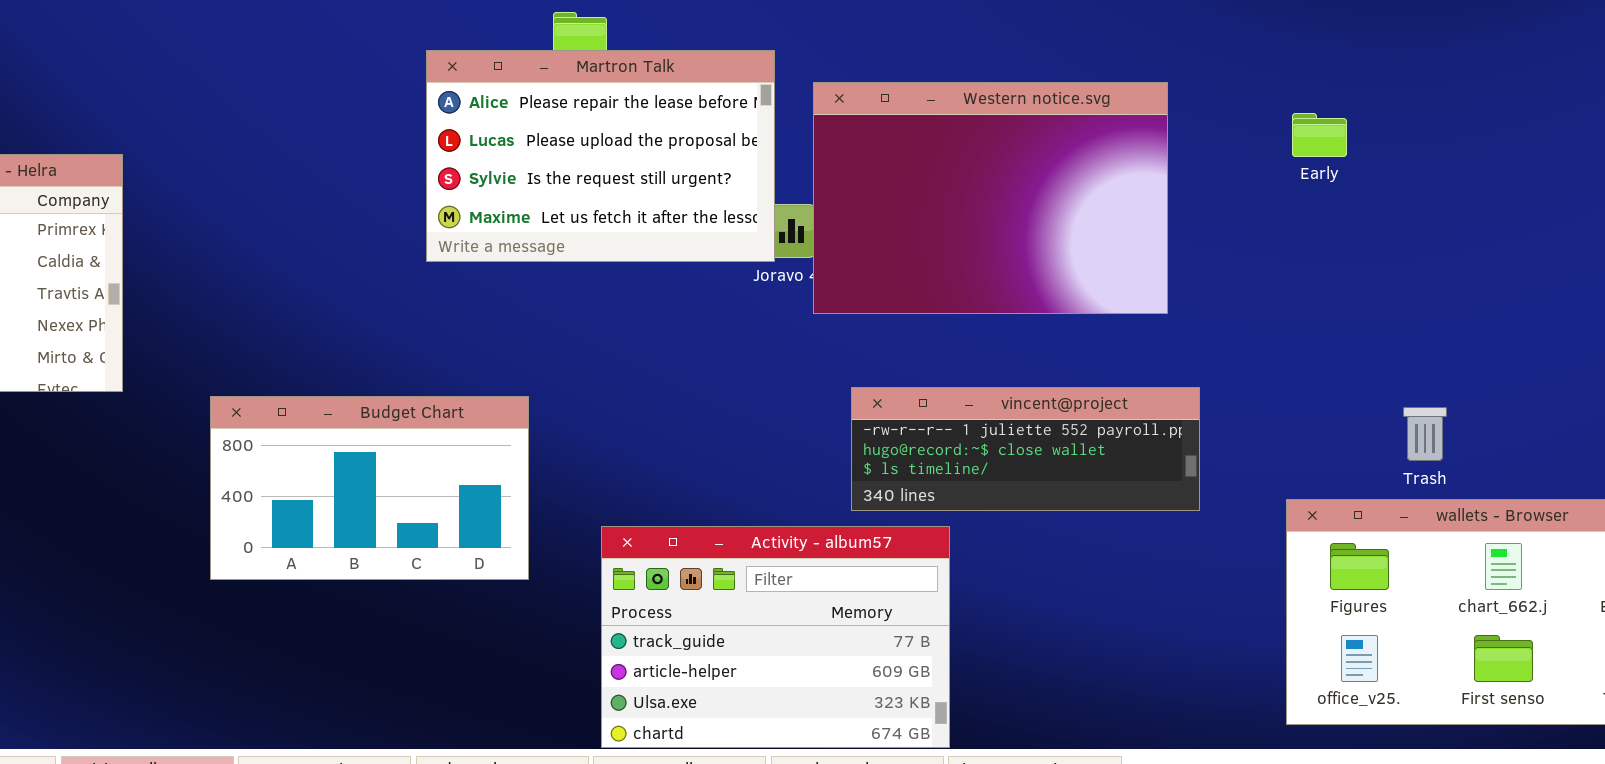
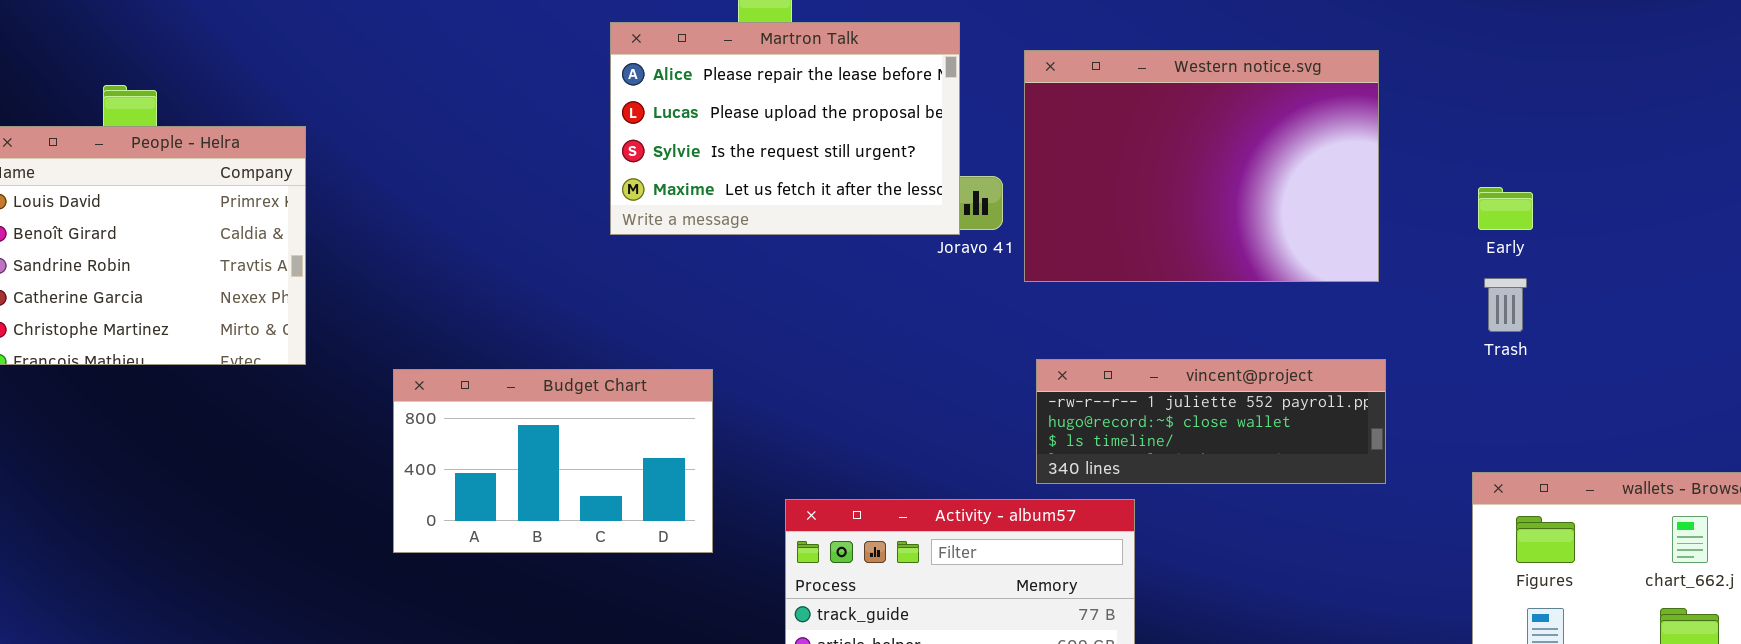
Western notice.svg: [813,82,1168,314] -> [1024,50,1379,282], moved
Early: [1292,113,1347,157] -> [1478,187,1533,230], moved
Trash: [1403,407,1447,461] -> [1484,278,1527,332], moved

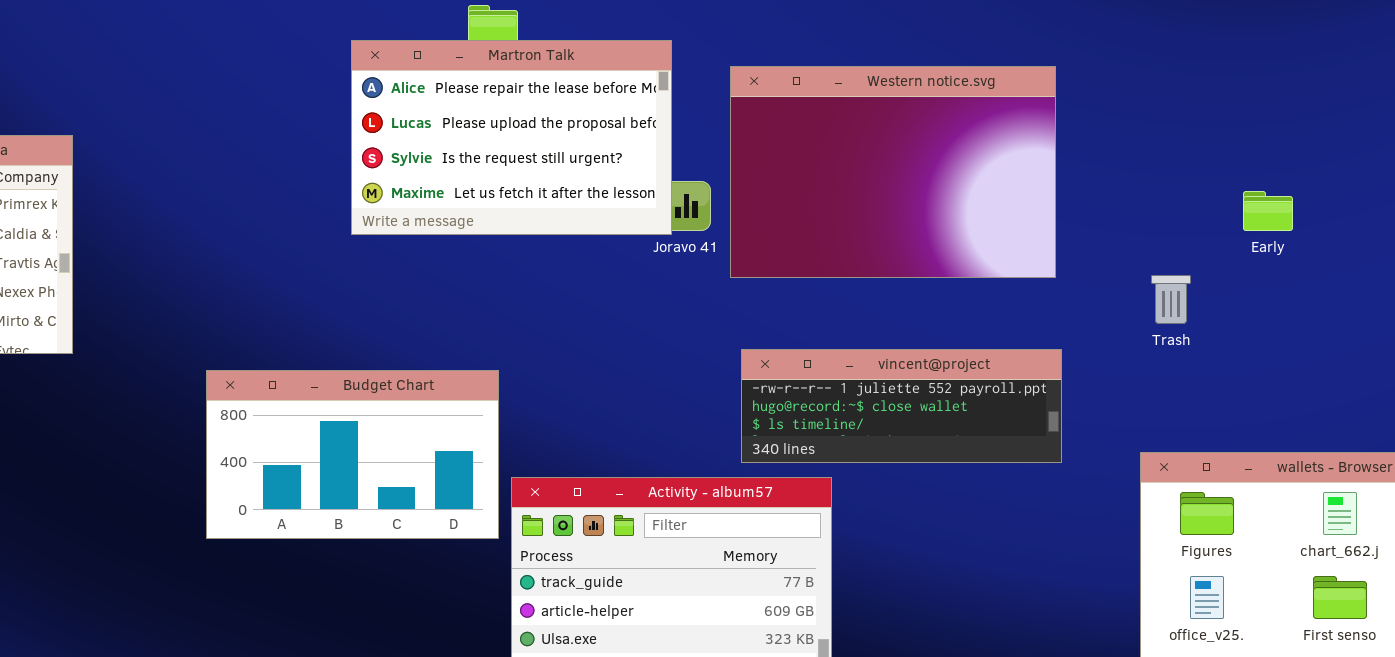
Early: [1478,187,1533,230] -> [1243,191,1293,231], moved
Budget Chart: [393,369,713,553] -> [206,370,499,539], moved

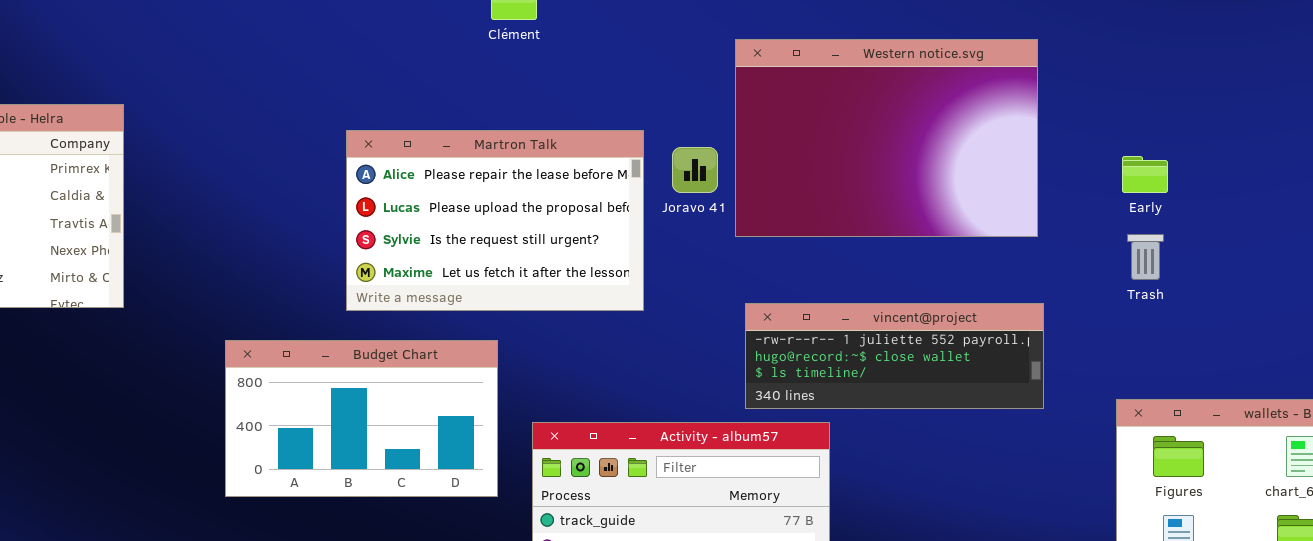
Martron Talk: [351,40,672,235] -> [346,130,644,311], moved
Early: [1243,191,1293,231] -> [1122,156,1168,193], moved
Budget Chart: [206,370,499,539] -> [225,340,498,497], moved

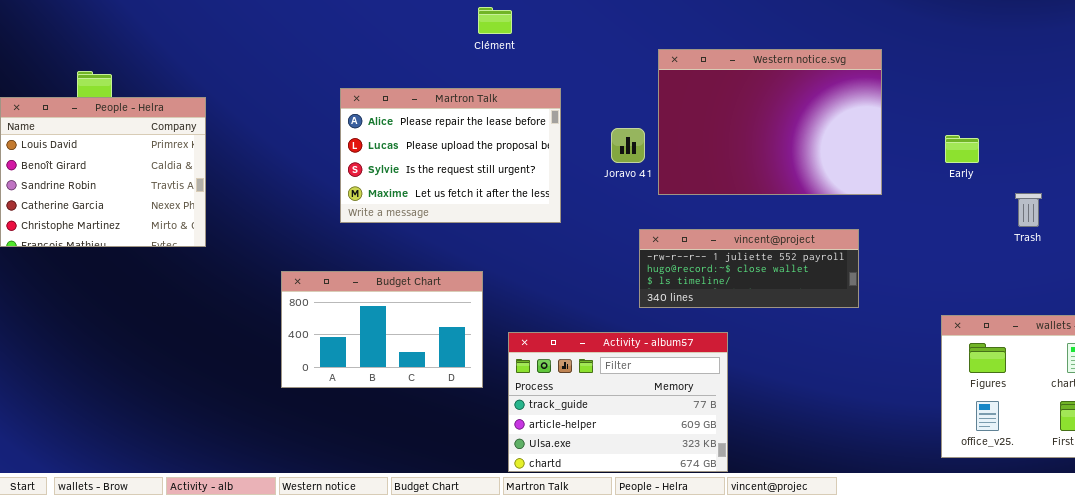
Martron Talk: [346,130,644,311] -> [340,88,561,223], moved
Trash: [1127,234,1164,280] -> [1015,193,1042,227], moved
vincent@project: [745,303,1044,409] -> [639,229,859,308], moved

